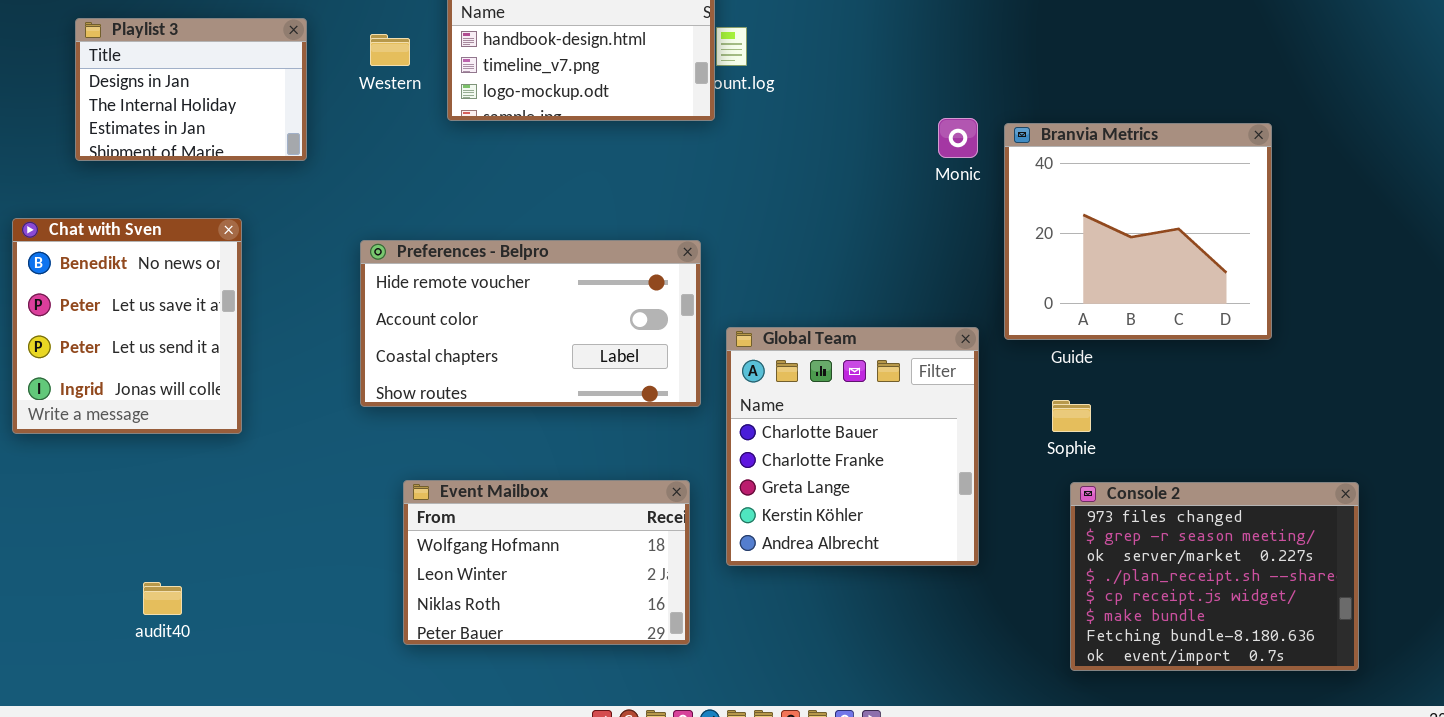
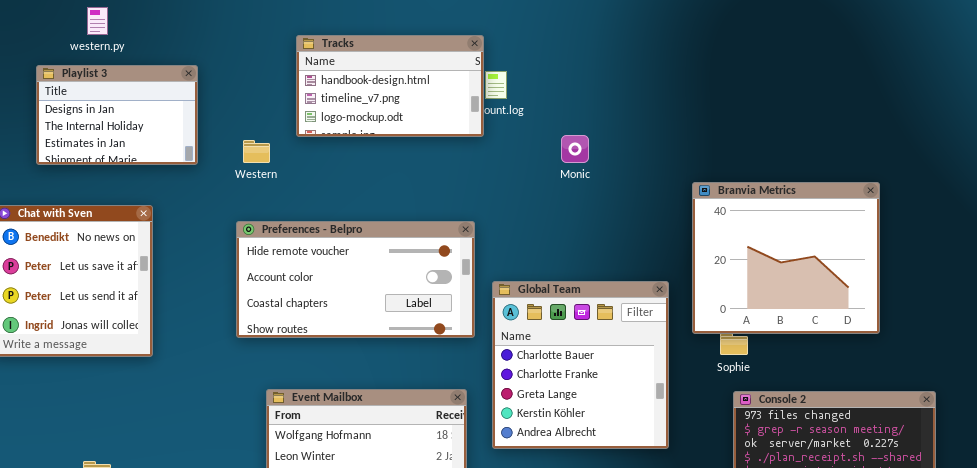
Western: [370,34,410,66] -> [243,140,270,163], moved
Monic: [938,118,978,158] -> [561,135,589,163], moved
Branvia Metrics: [1004,123,1272,340] -> [692,182,880,334], moved

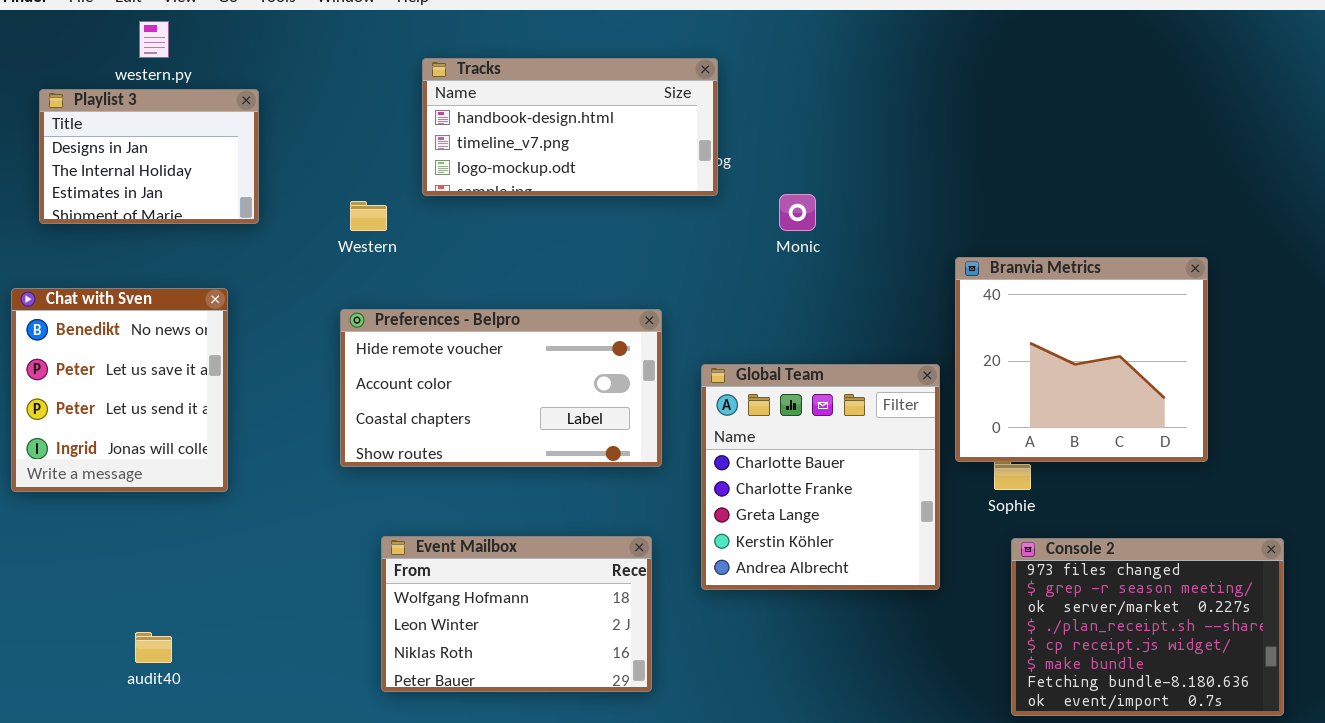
Tracks: [296,35,484,137] -> [422,58,718,196], resized
Playlist 3: [36,65,198,165] -> [39,89,259,224], moved
Global Team: [492,281,669,449] -> [701,364,940,590], moved

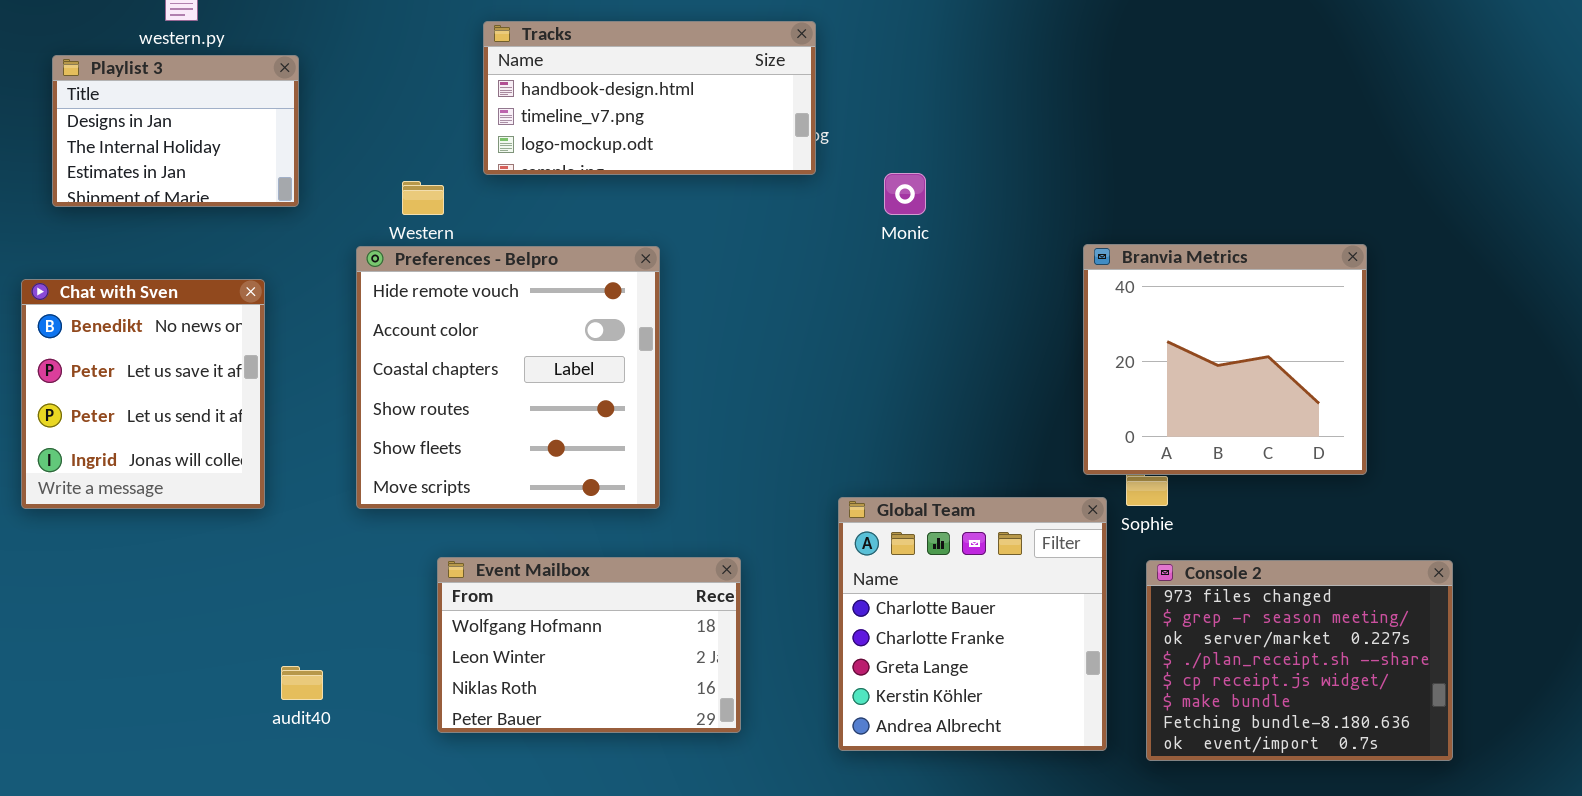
Preferences - Belpro: [340,309,662,467] -> [356,246,660,509], moved, resized
Global Team: [701,364,940,590] -> [838,497,1107,751], moved
audit40: [135,632,172,663] -> [281,666,323,700], moved

